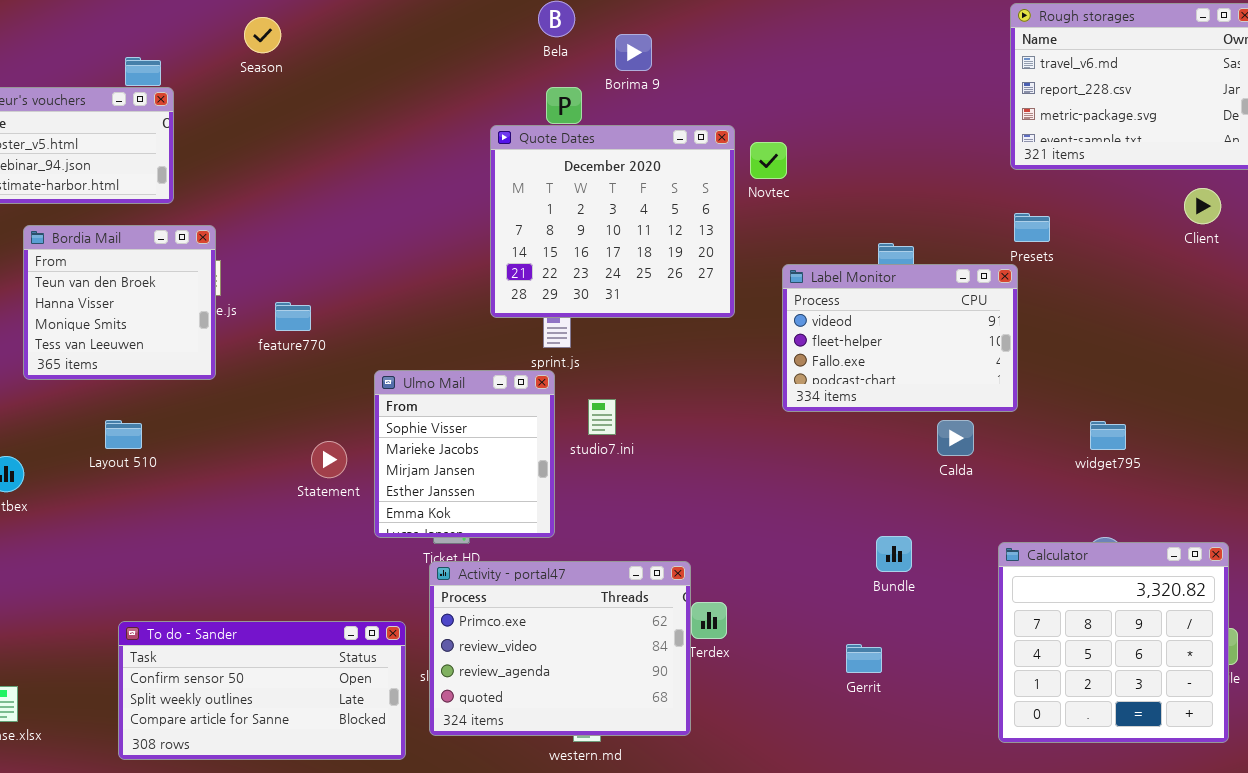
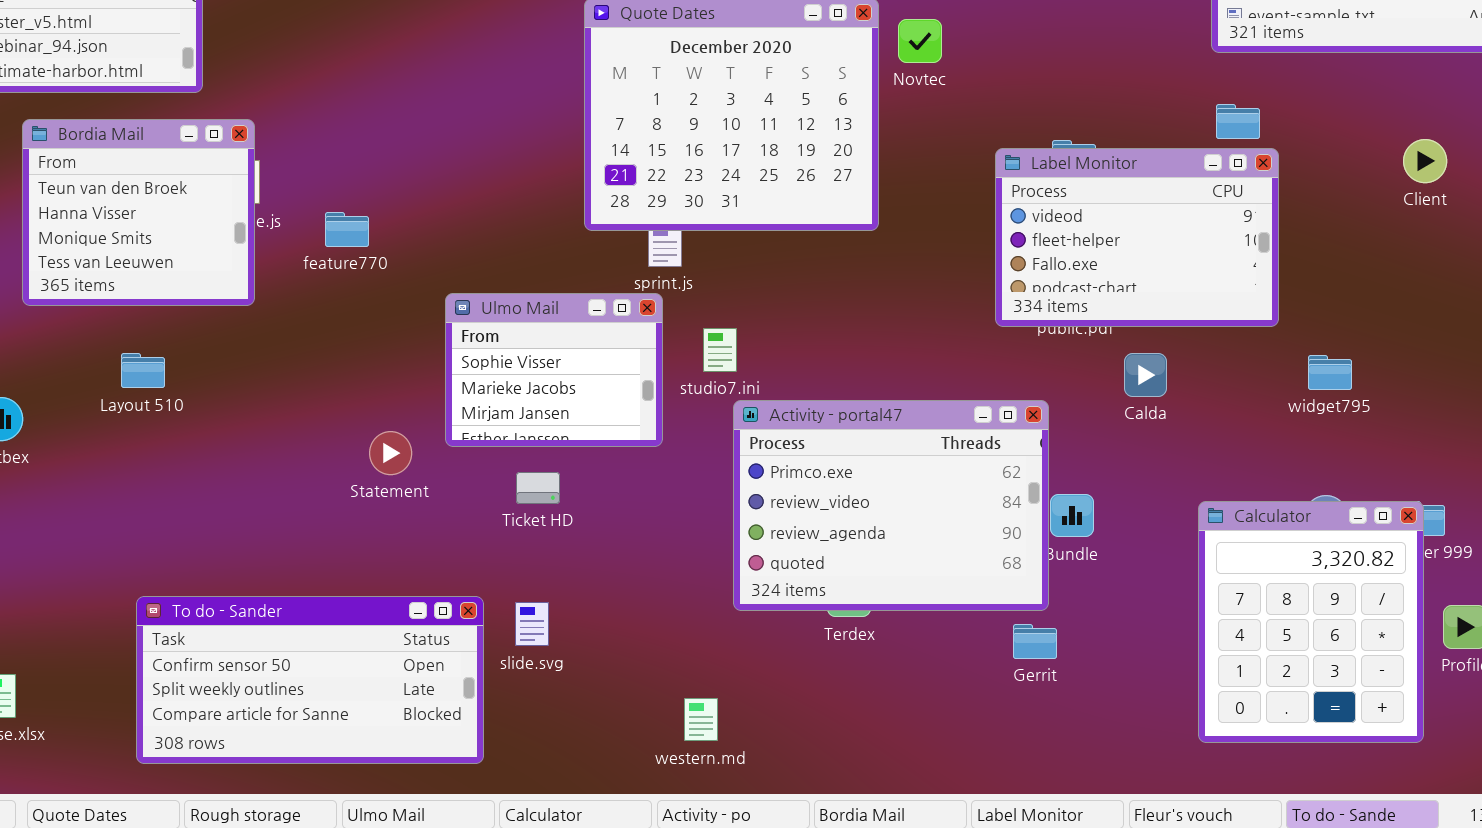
Client: [1184,188,1221,224] -> [1403,139,1447,183], moved
Label Monitor: [782,264,1018,412] -> [995,148,1279,327], moved
Ulmo Mail: [374,370,555,538] -> [445,293,663,447], resized
Statement: [311,441,347,478] -> [369,431,412,475], moved
Calculator: [998,542,1229,743] -> [1198,501,1424,743], resized
Activity - portal47: [429,561,691,736] -> [733,400,1049,611], moved

